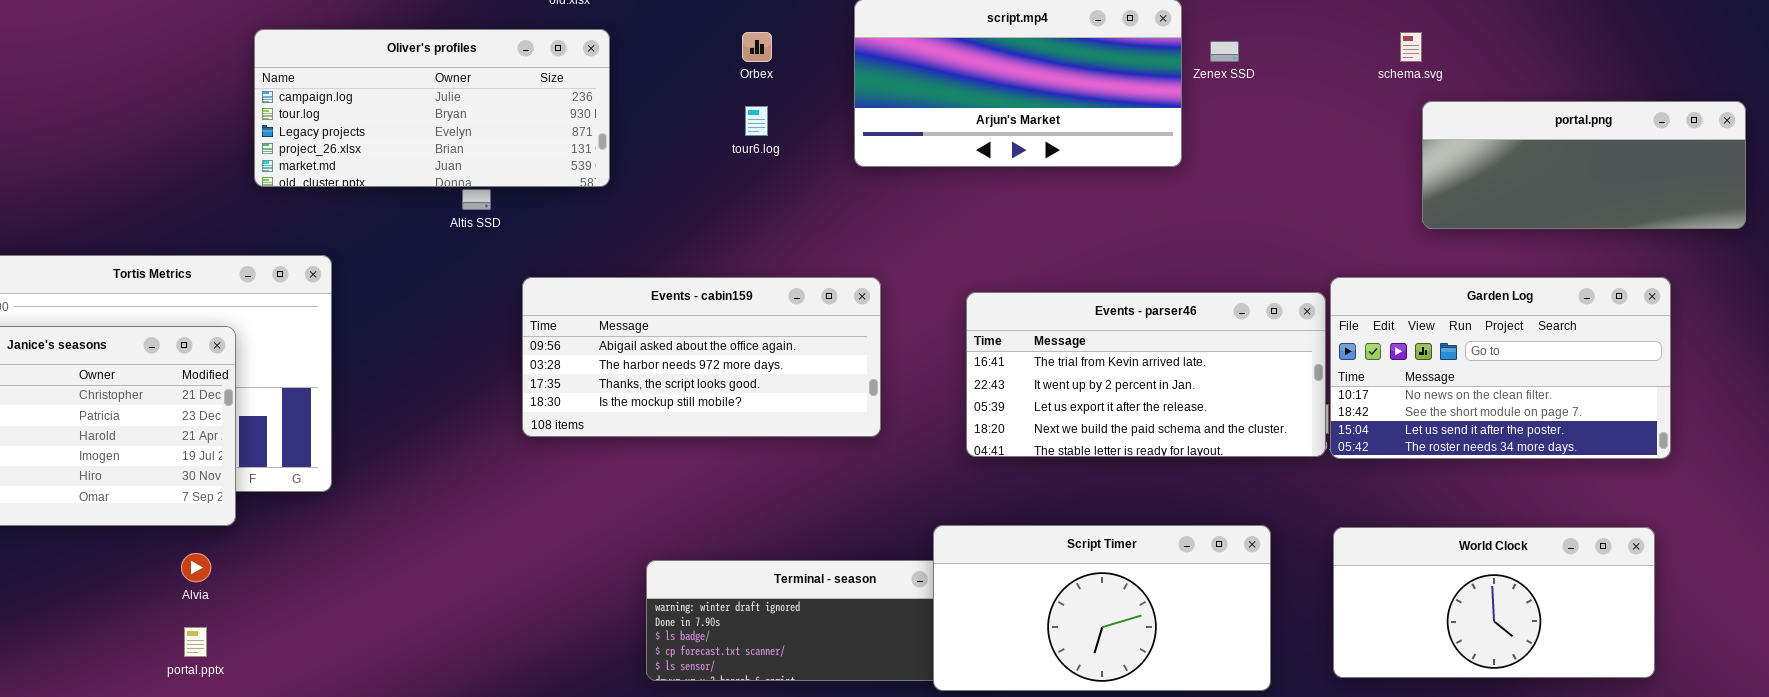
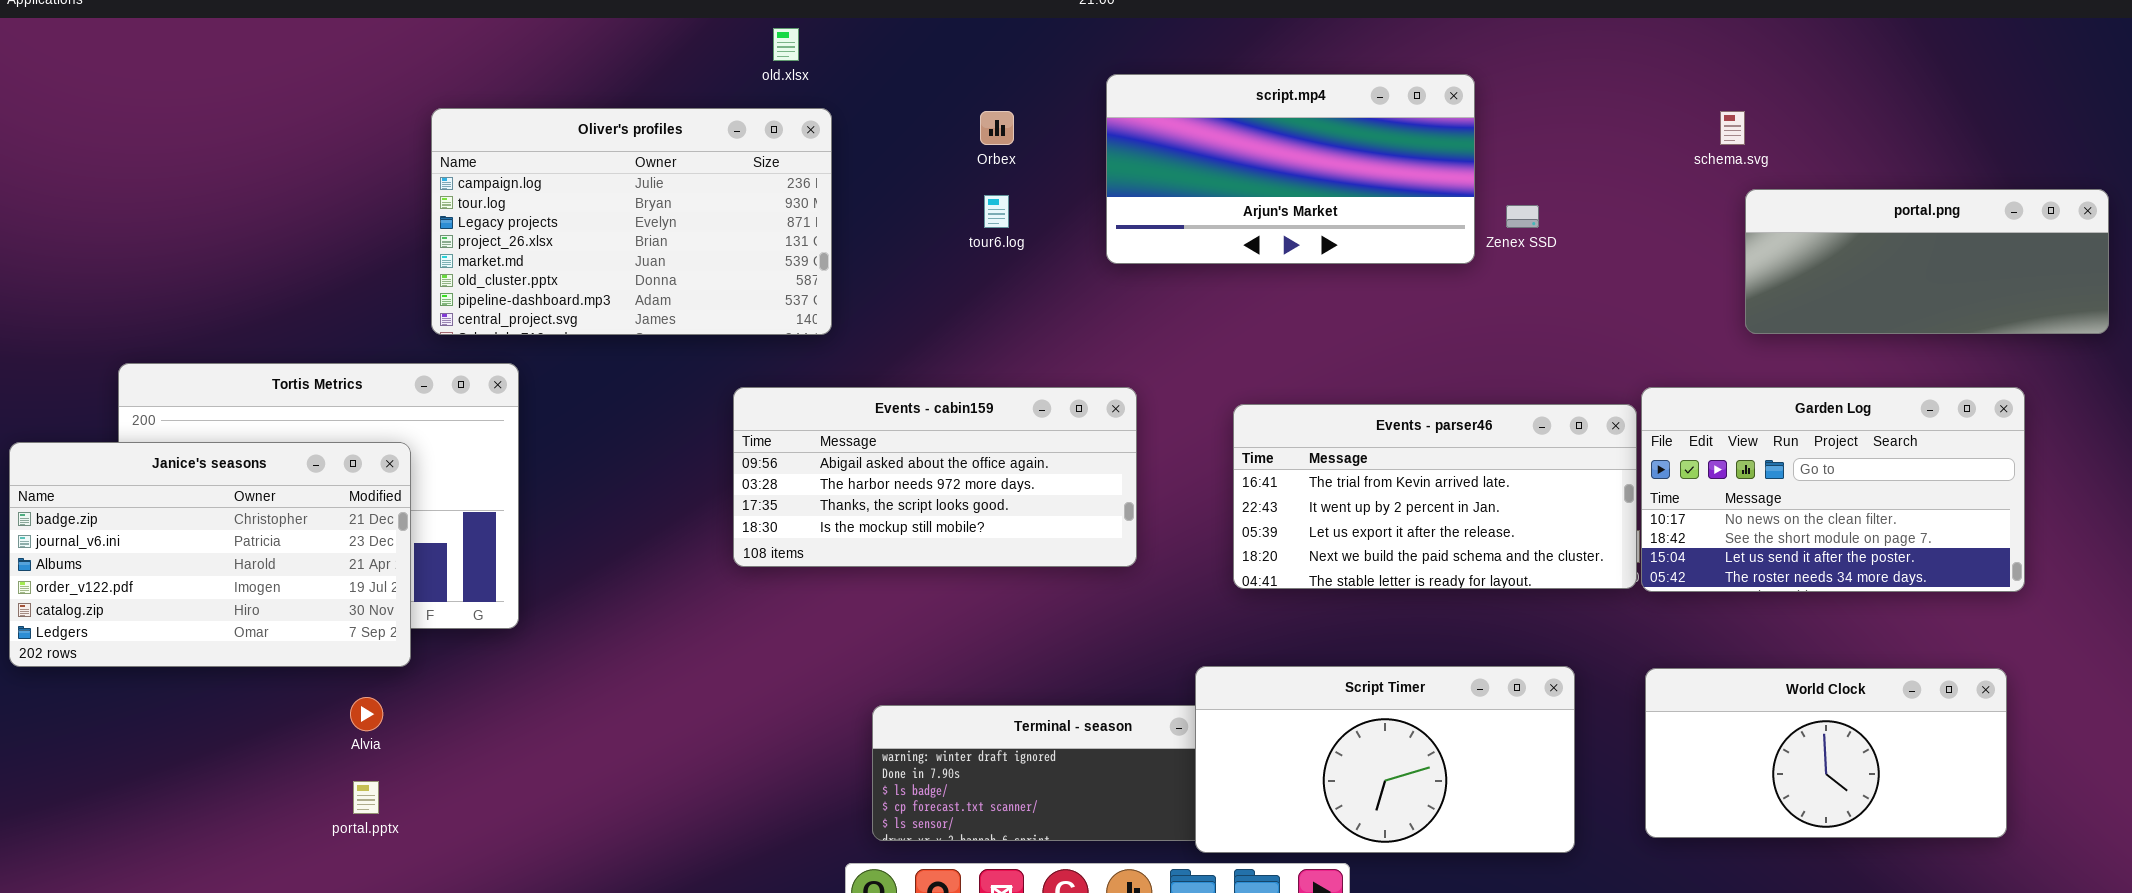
Oliver's profiles: [254,29,610,187] -> [431,108,832,335], resized
Zenex SSD: [1210,41,1239,62] -> [1506,205,1539,228], moved

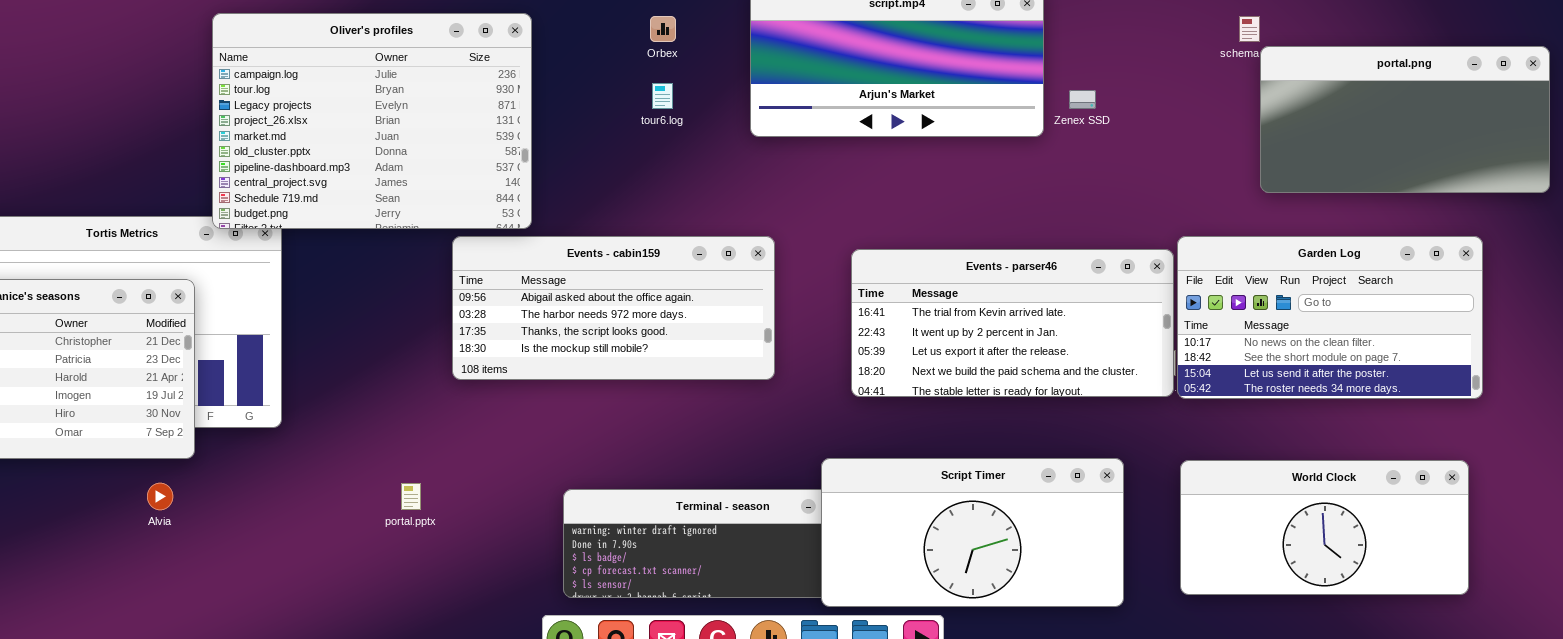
Oliver's profiles: [431,108,832,335] -> [212,13,532,229], resized
portal.png: [1745,189,2109,334] -> [1260,46,1550,193], resized
portal.pptx: [353,781,379,814] -> [401,483,421,510], moved

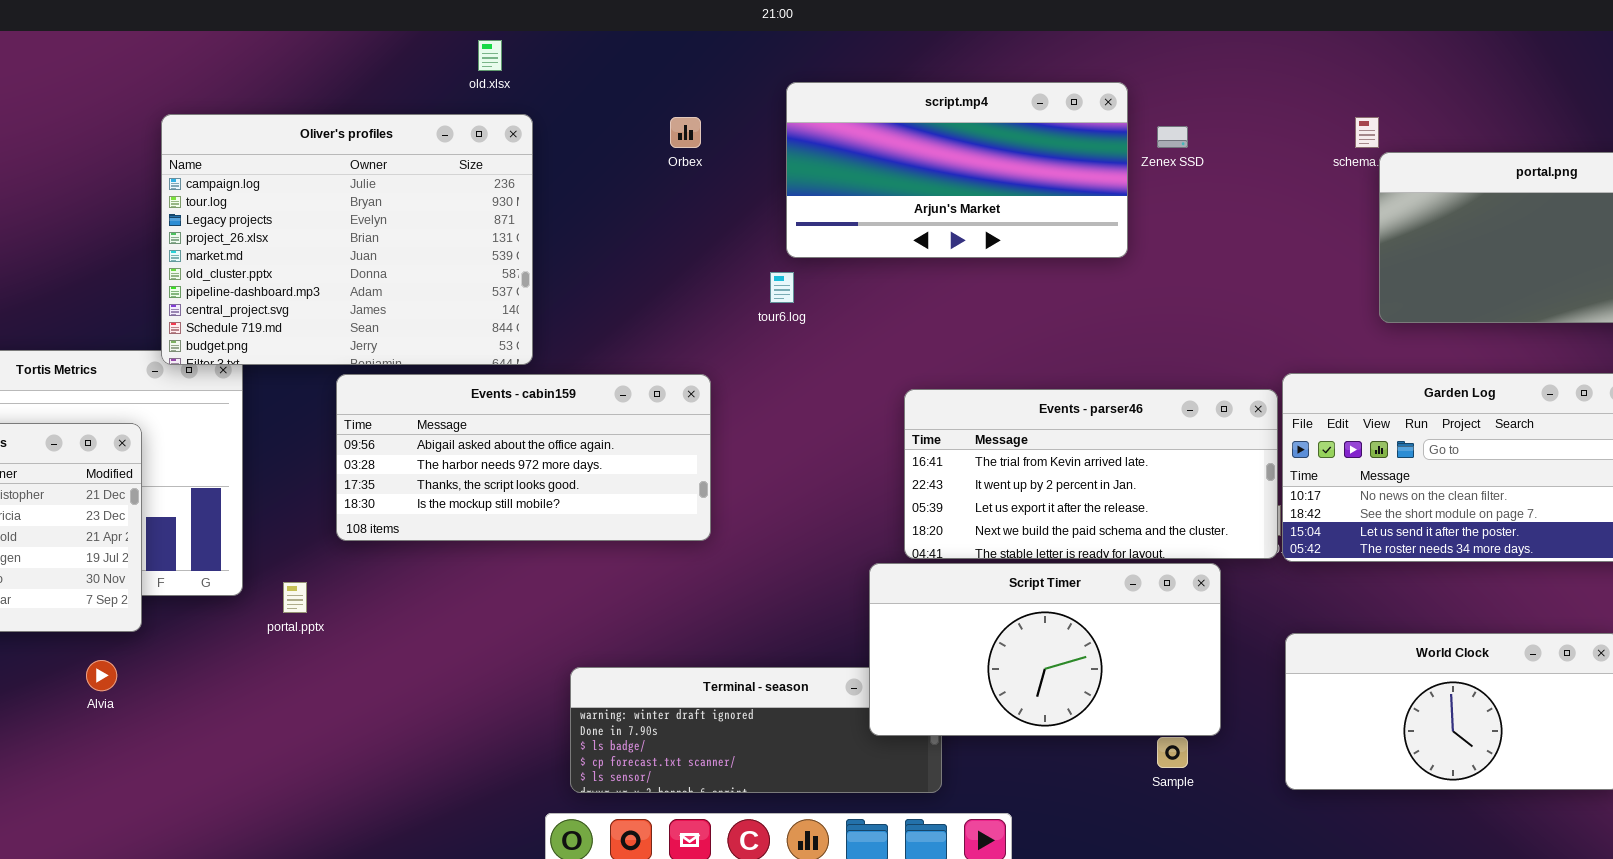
tour6.log: [652,83,673,109] -> [770,272,794,303], moved
Zenex SSD: [1069,90,1096,109] -> [1157,126,1188,148], moved
Events - cabin159: [452,236,775,380] -> [336,374,711,541], moved
Script Timer: [821,458,1124,607] -> [869,563,1221,736], moved
portal.pptx: [401,483,421,510] -> [283,582,307,613], moved

